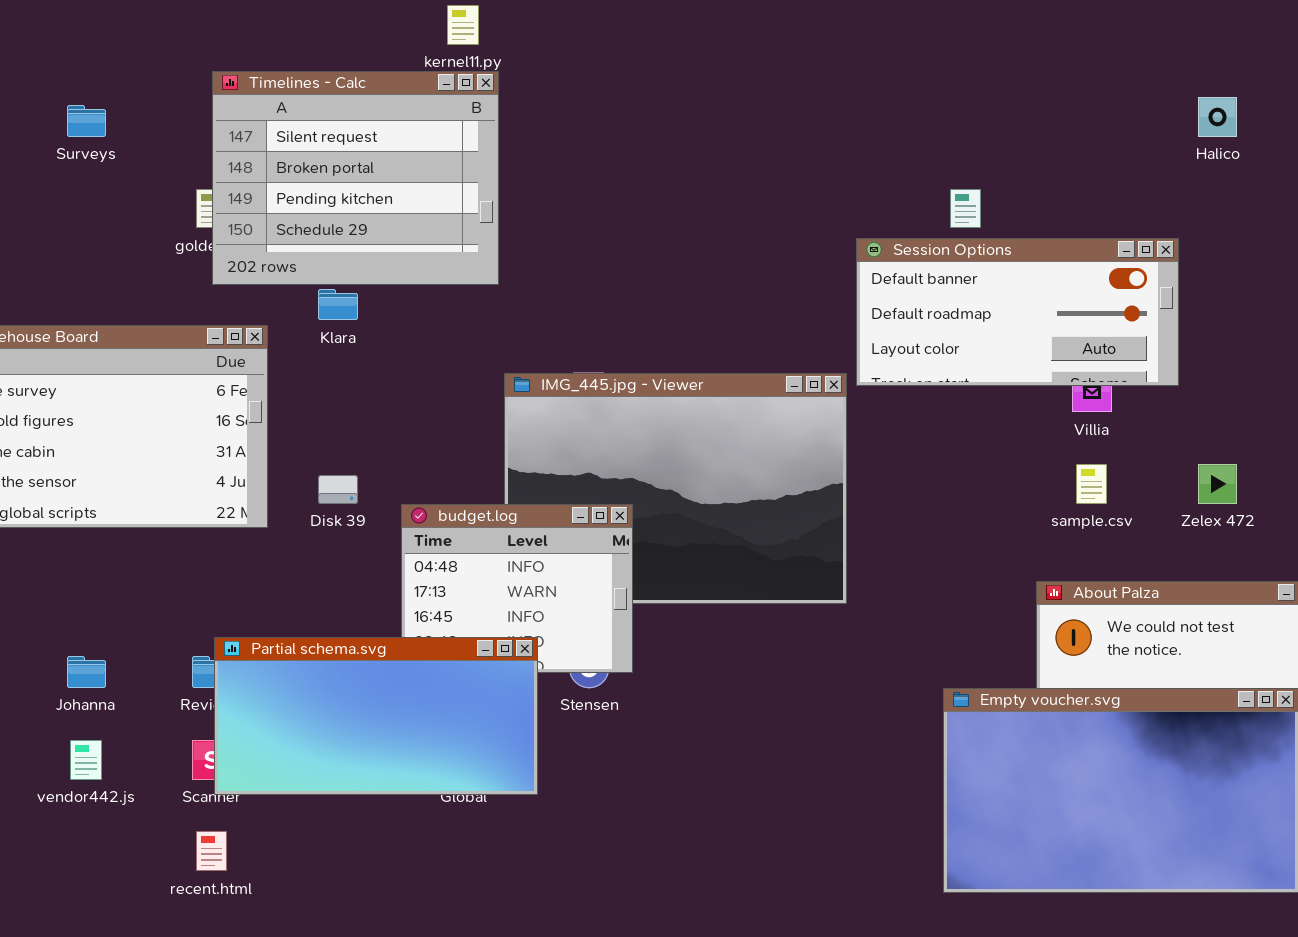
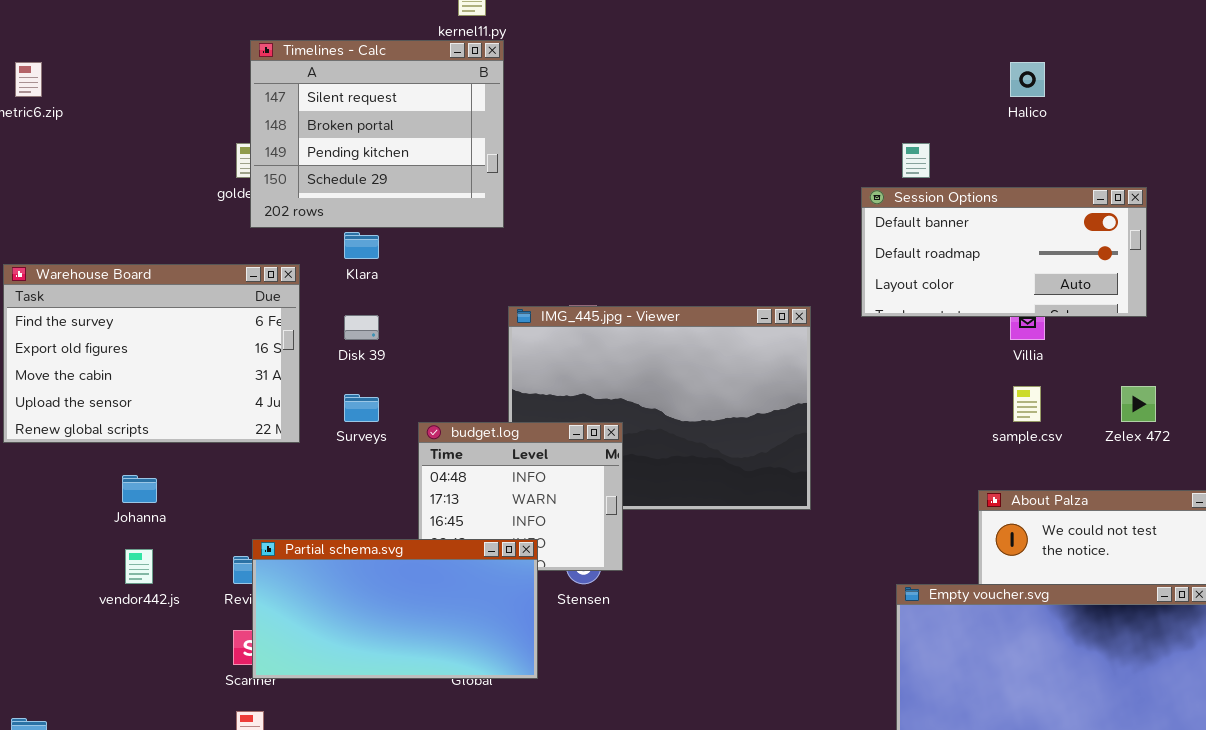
Halico: [1198,97,1237,137] -> [1010,62,1045,97], moved
Surveys: [67,105,106,137] -> [344,394,379,422], moved
Session Options: [856,238,1179,386] -> [861,187,1147,317], moved
Disk 39: [318,475,358,504] -> [344,315,379,340], moved
Johanna: [67,656,106,688] -> [122,475,157,503], moved
vendor442.js: [70,740,102,780] -> [125,549,153,584], moved

